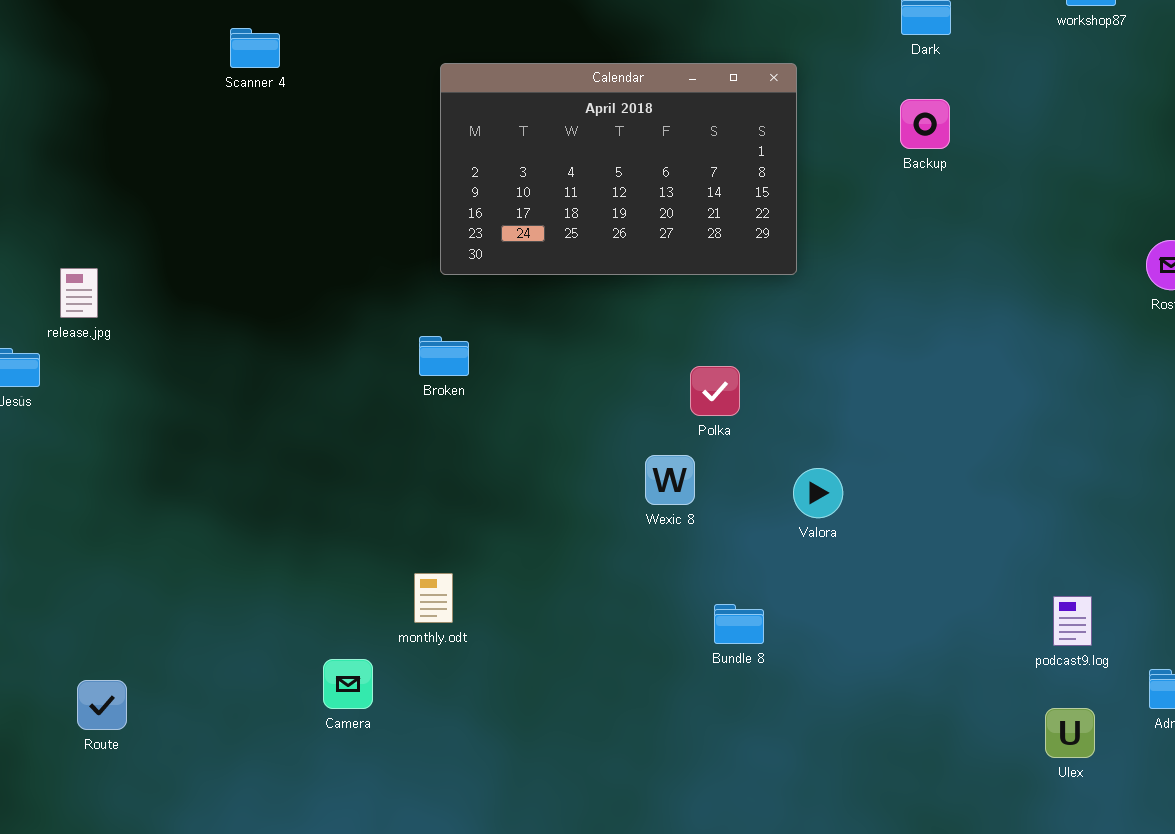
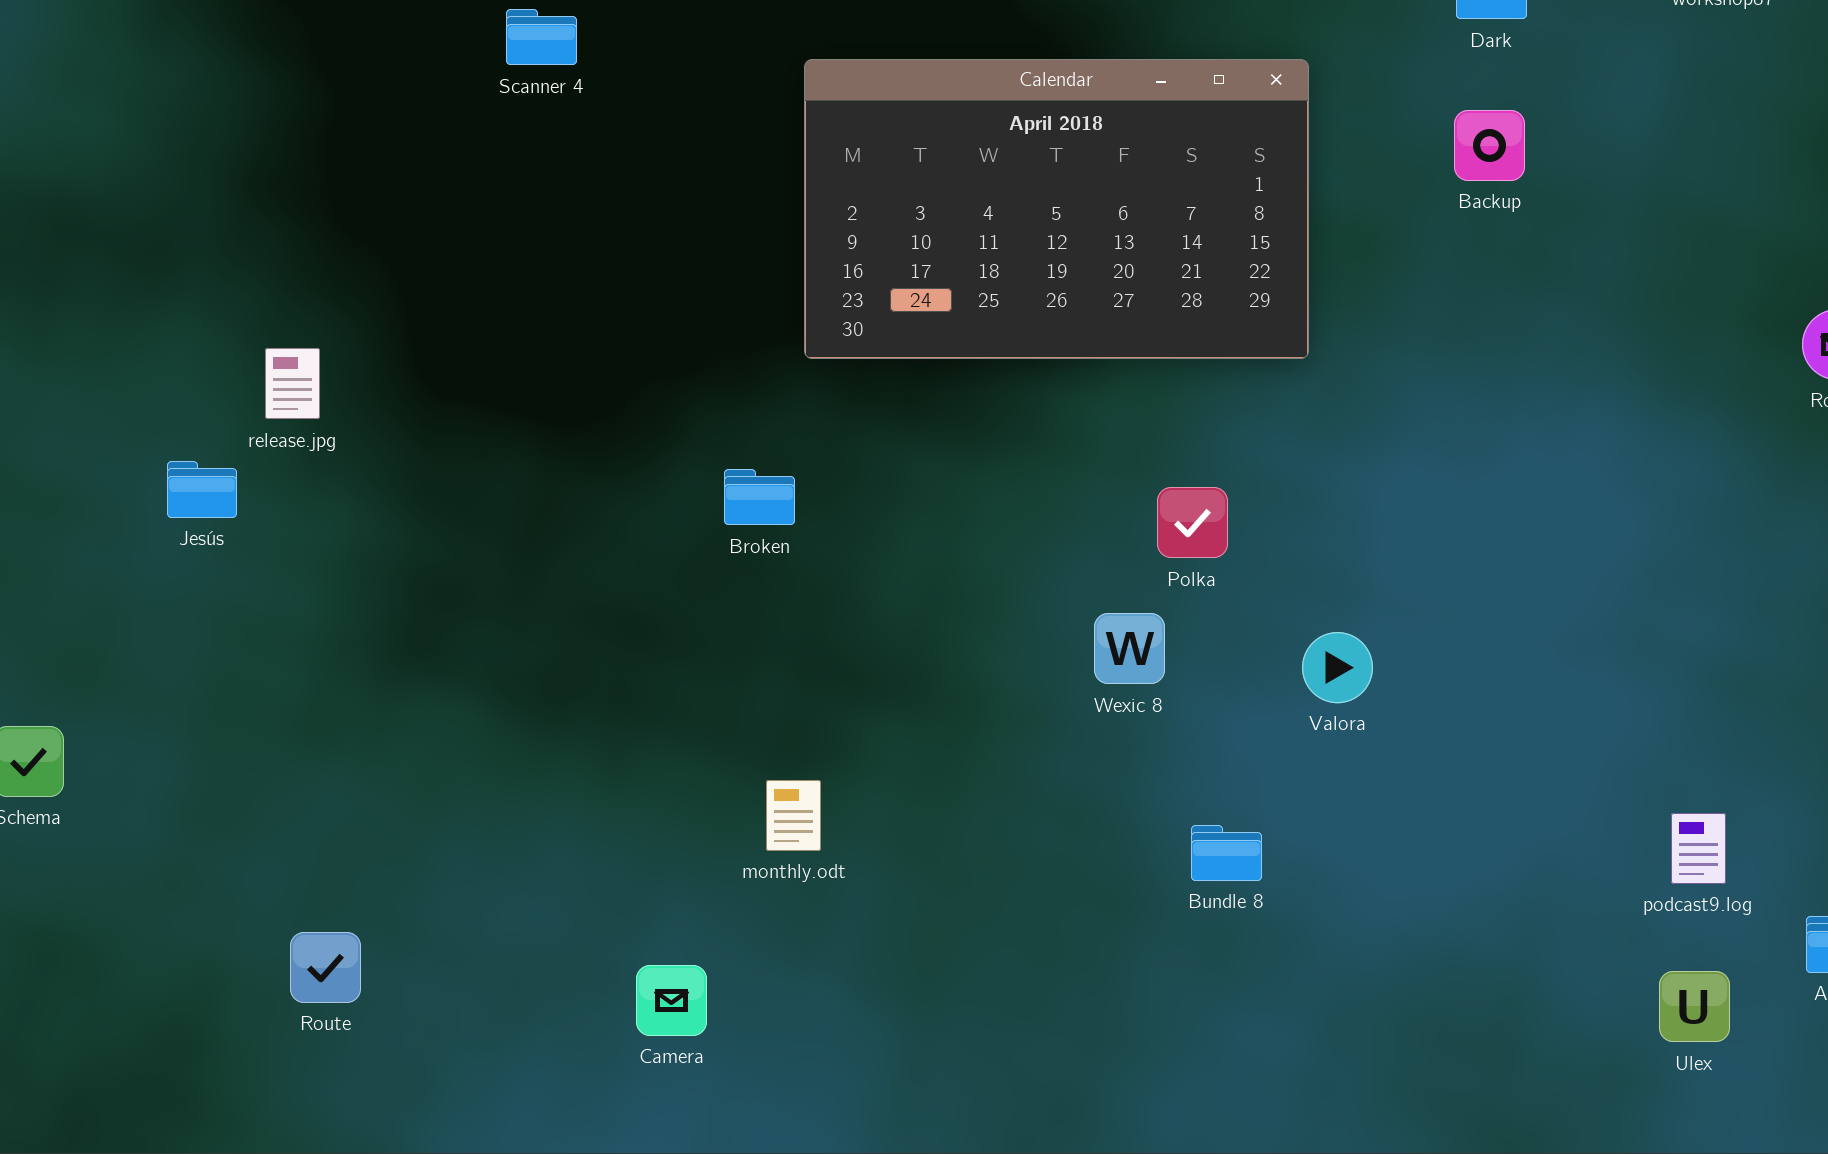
Broken: [419,336,469,376] -> [724,469,795,525], moved
Camera: [323,659,373,709] -> [636,965,707,1036], moved

